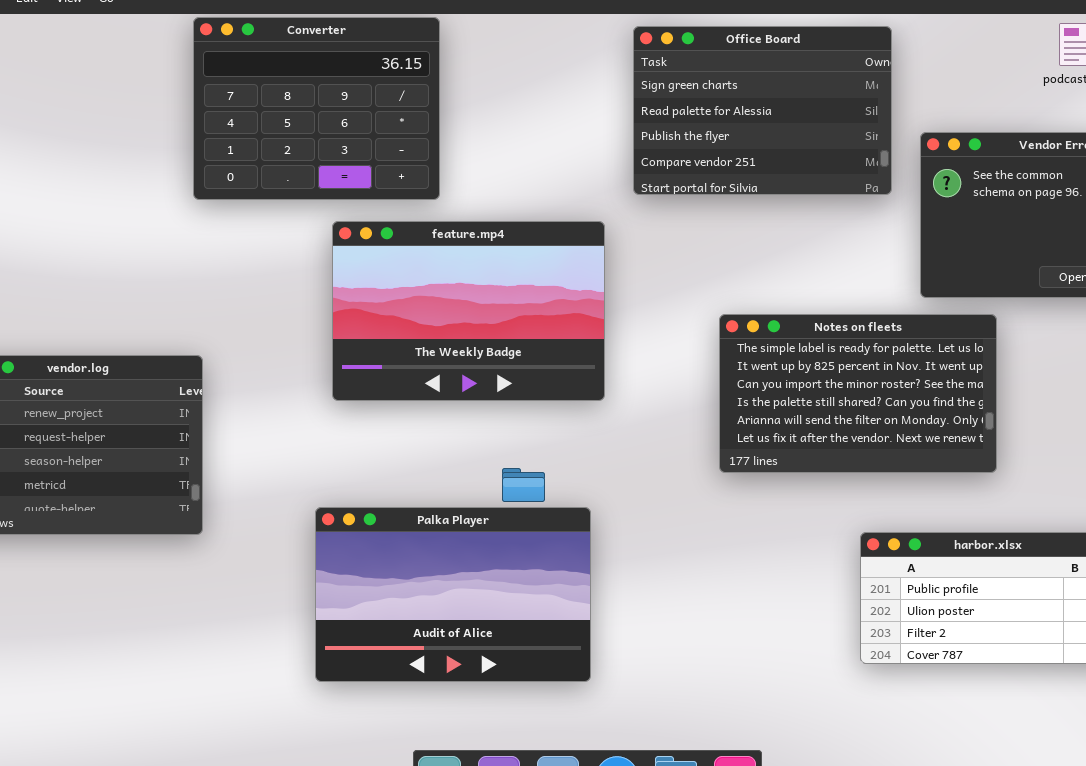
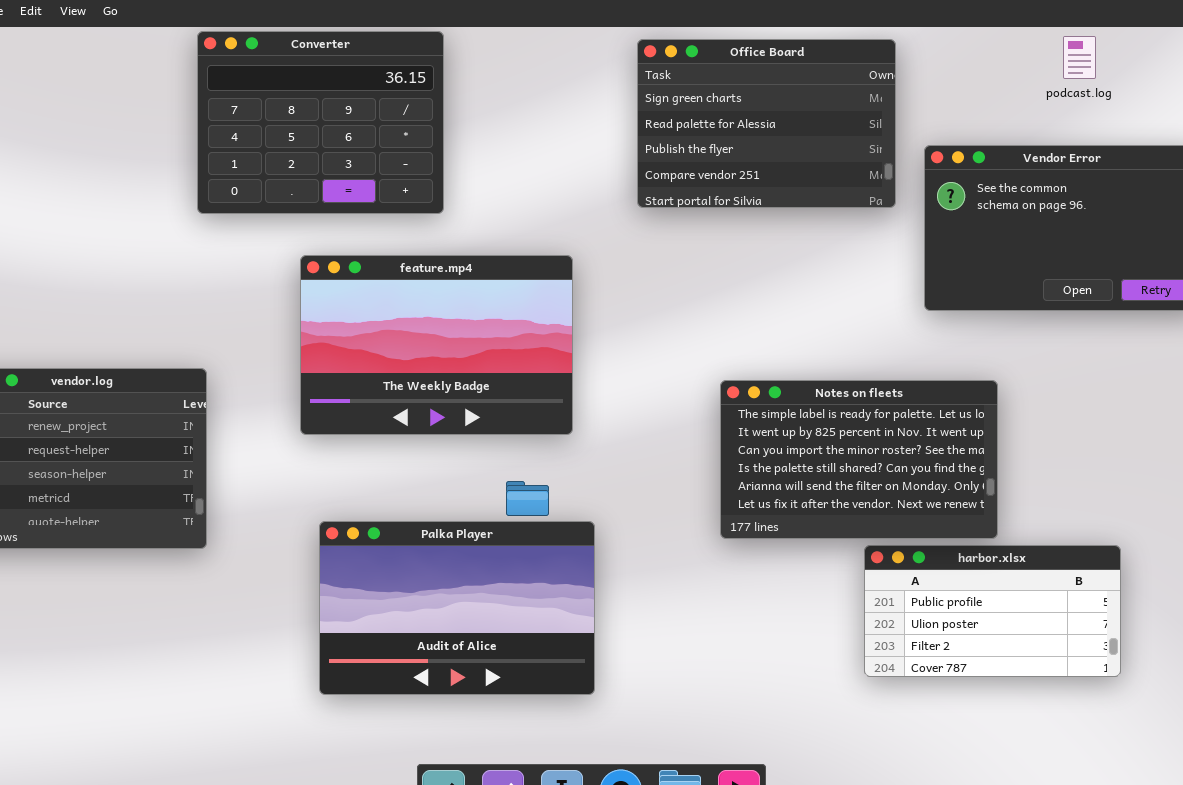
feature.mp4: [332,221,605,401] -> [300,255,573,435], moved
Notes on fleets: [719,314,997,473] -> [720,380,998,539], moved

